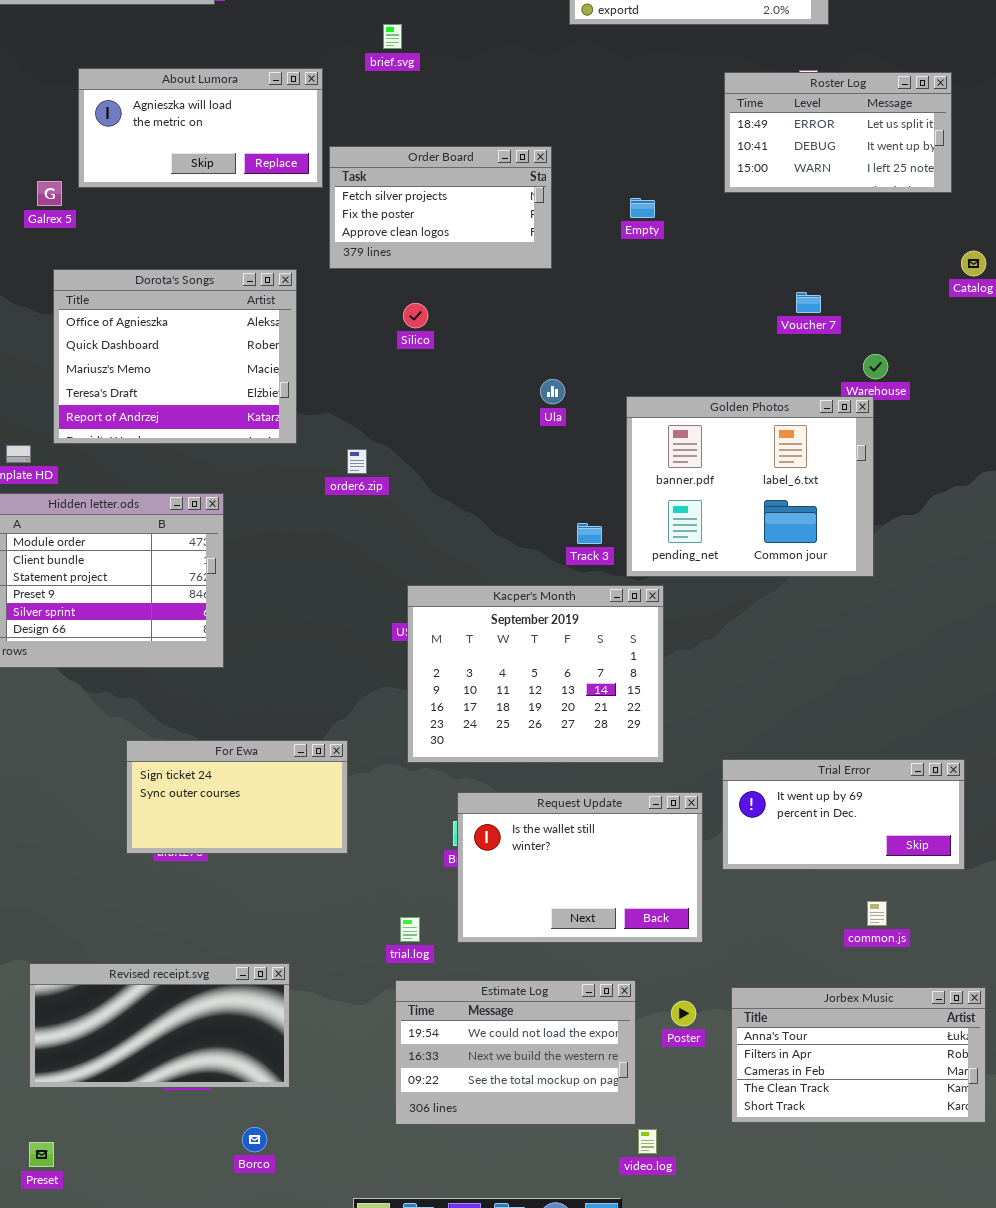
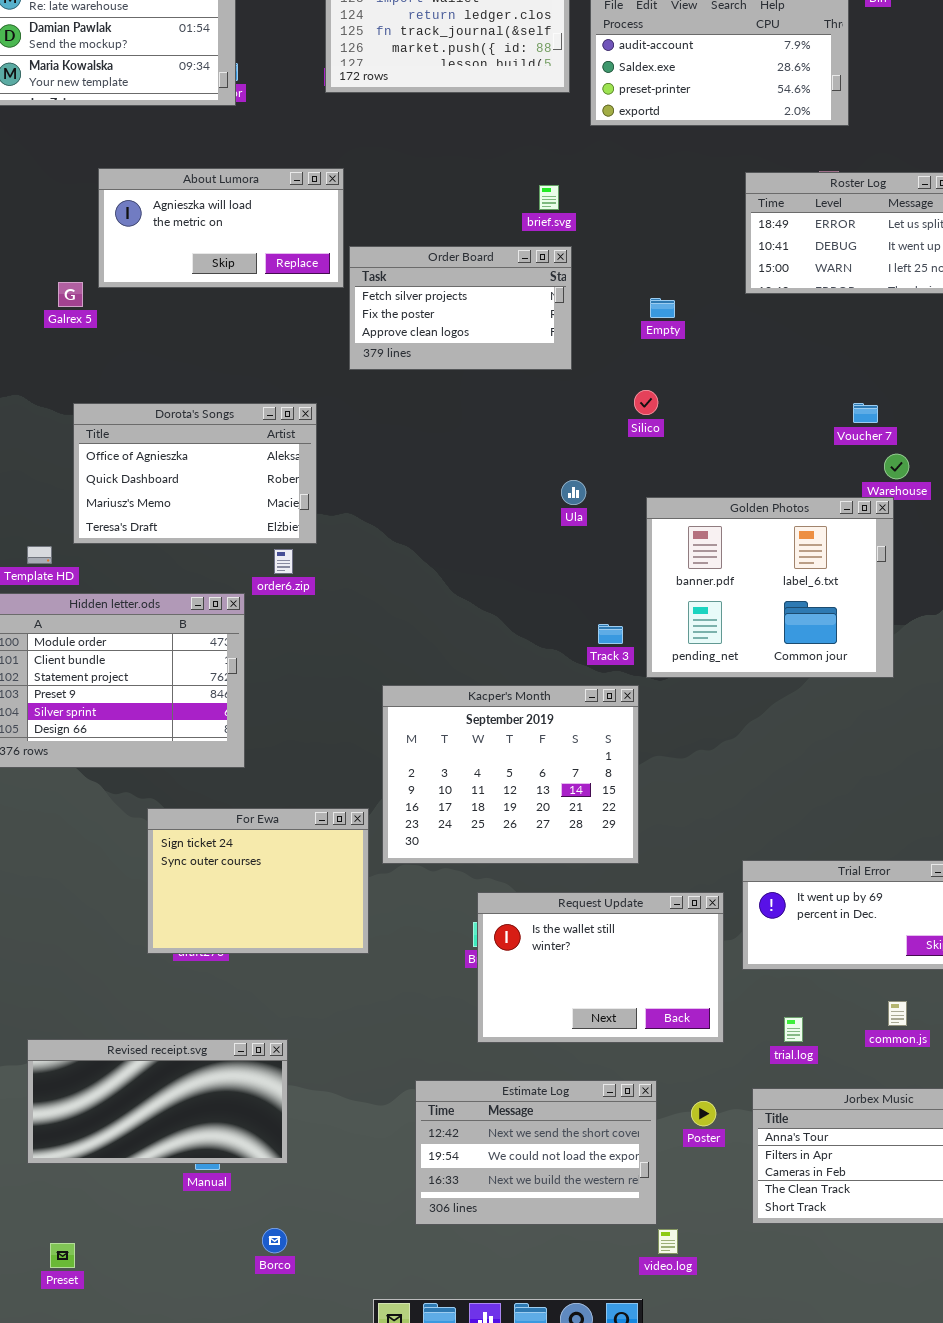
brief.svg: [383,24,402,49] -> [539,185,559,210], moved
Dorota's Songs: [53,269,297,444] -> [73,403,317,544], resized
Voucher 7: [796,292,821,313] -> [853,403,878,423], moved
Silico: [403,303,428,328] -> [634,390,658,415], moved
order6.zip: [347,449,367,474] -> [274,549,293,574], moved
Kacper's Month: [407,585,664,763] -> [382,685,639,864], moved
For Ewa: [126,740,348,854] -> [147,808,369,954], resized
trial.log: [400,917,420,942] -> [784,1017,803,1042], moved
Revised receipt.svg: [29,963,290,1088] -> [27,1039,288,1164], moved
Estimate Log: [395,980,636,1125] -> [415,1080,657,1225], scrolled up 1 row

